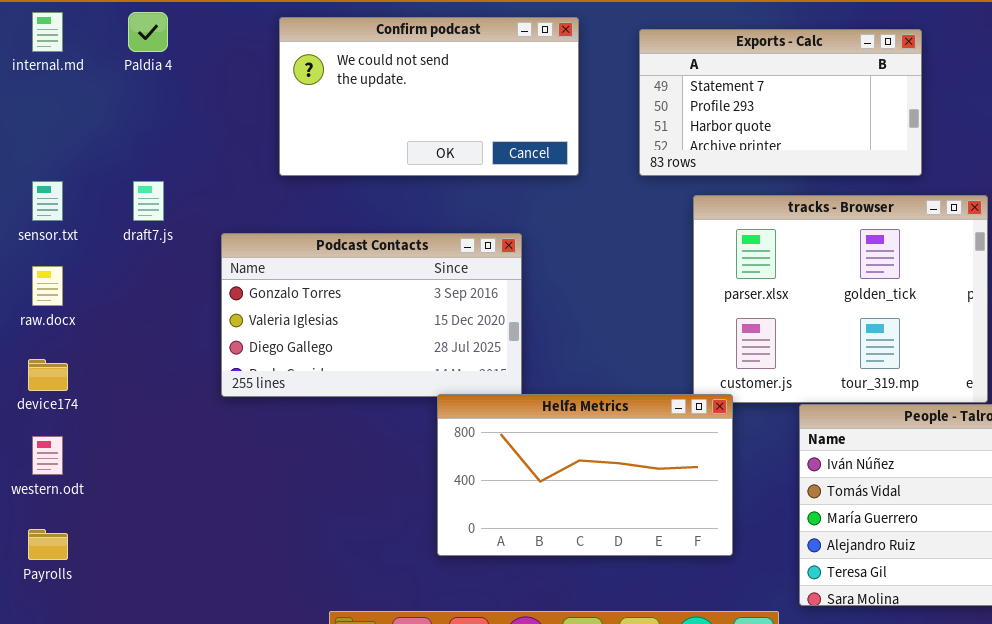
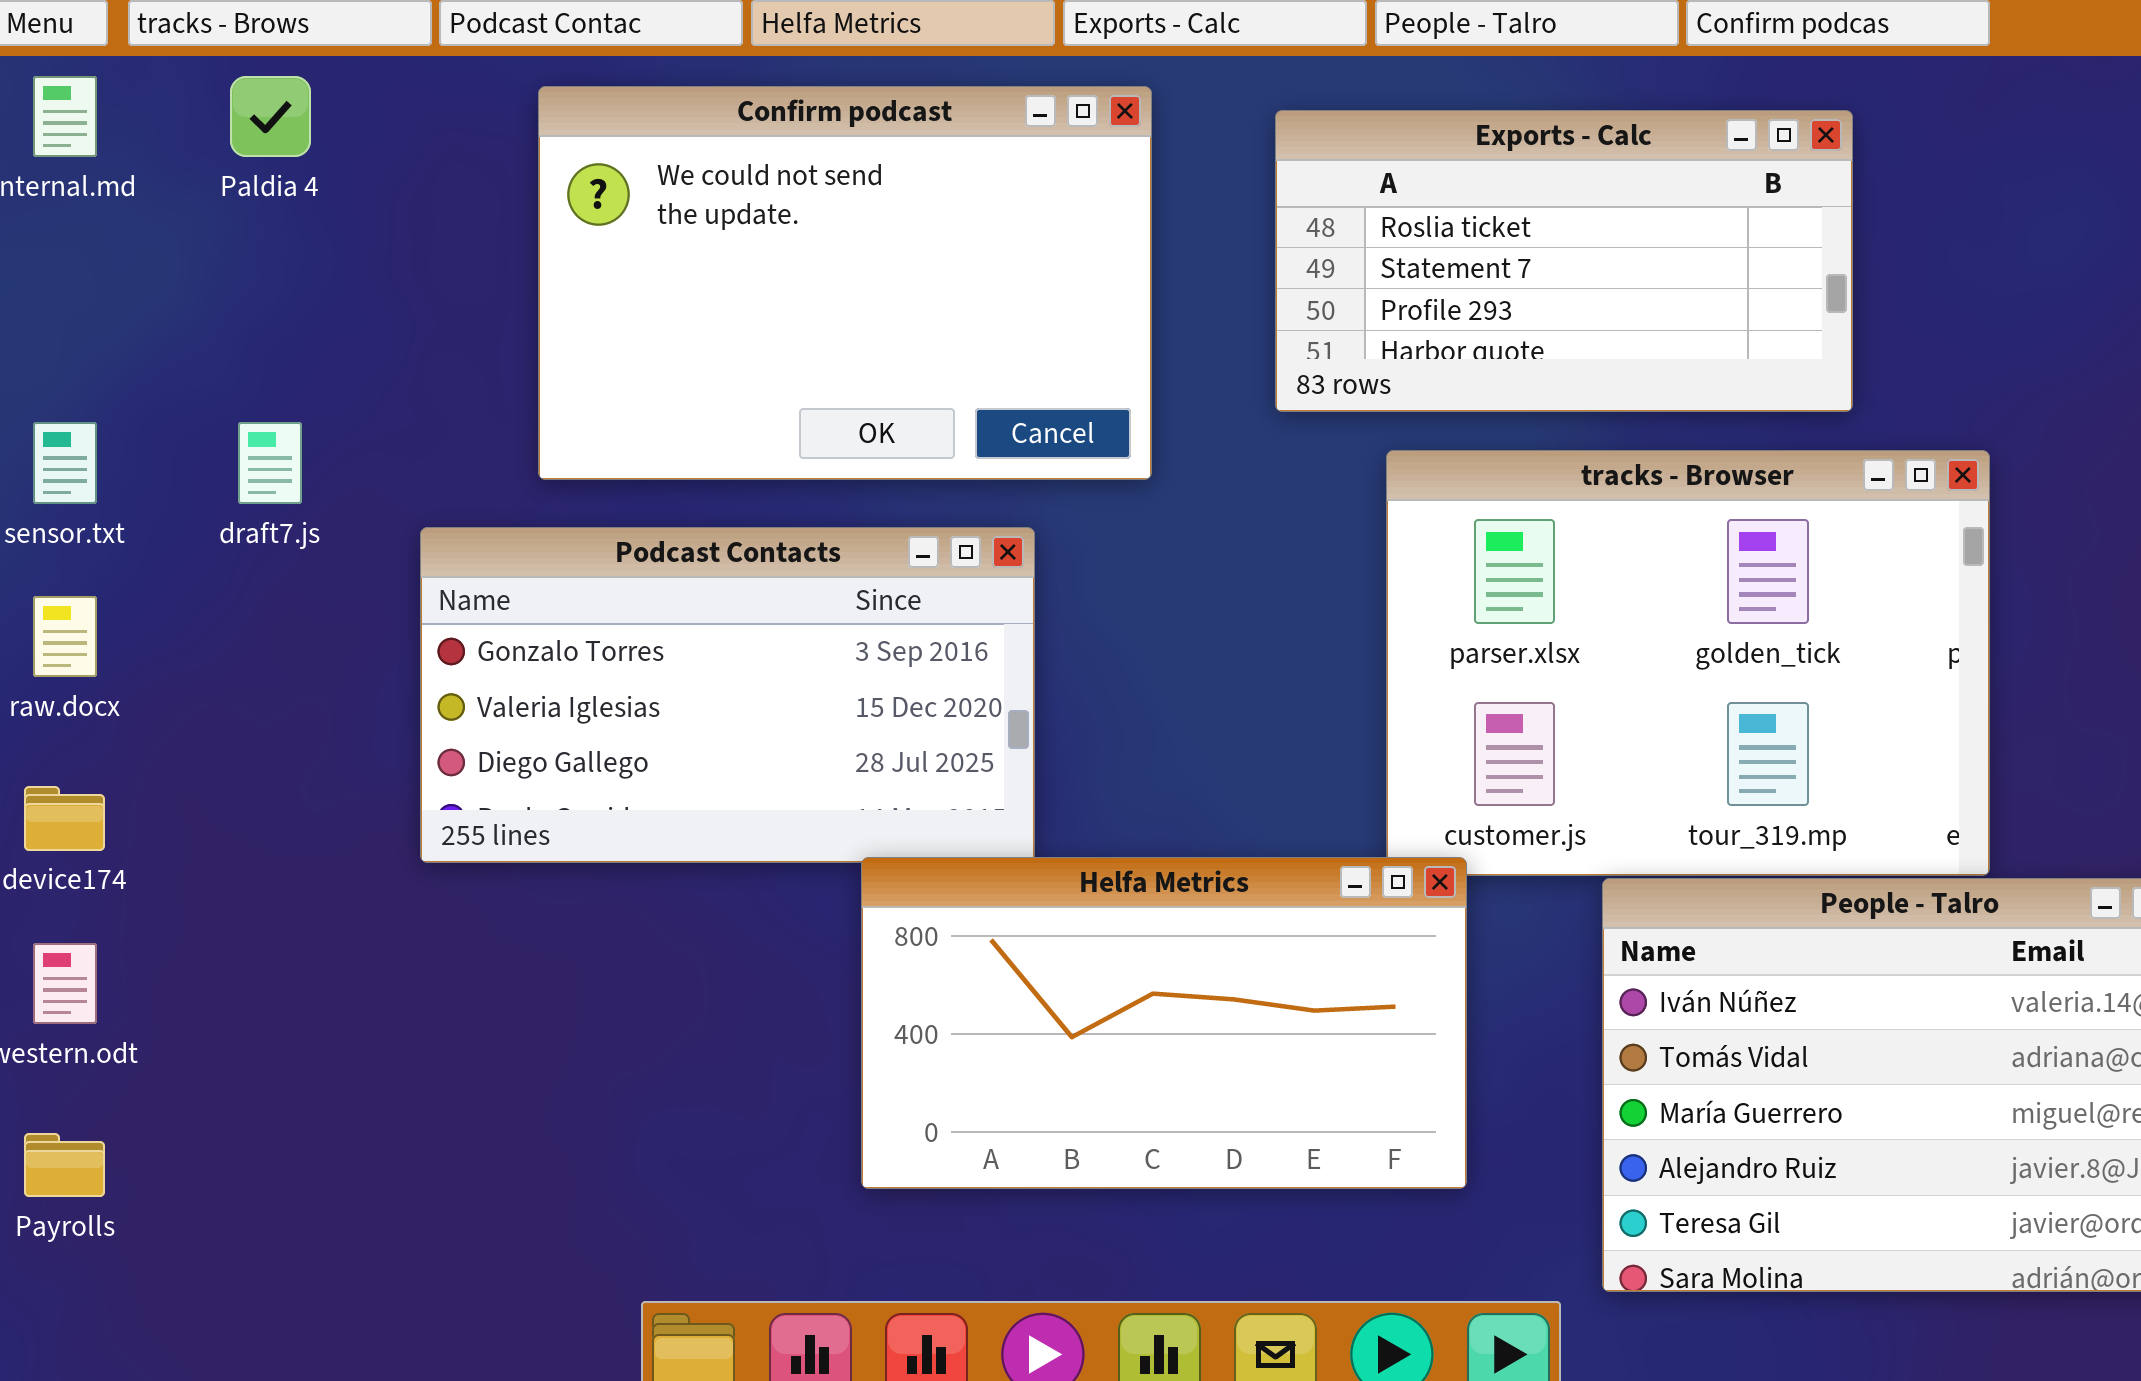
Confirm podcast: [279,17,579,176] -> [538,86,1152,480], resized
Exports - Calc: [639,29,922,176] -> [1275,110,1853,412], scrolled up 1 row

